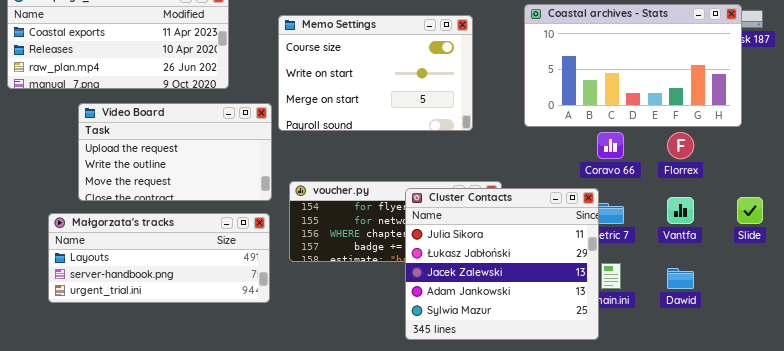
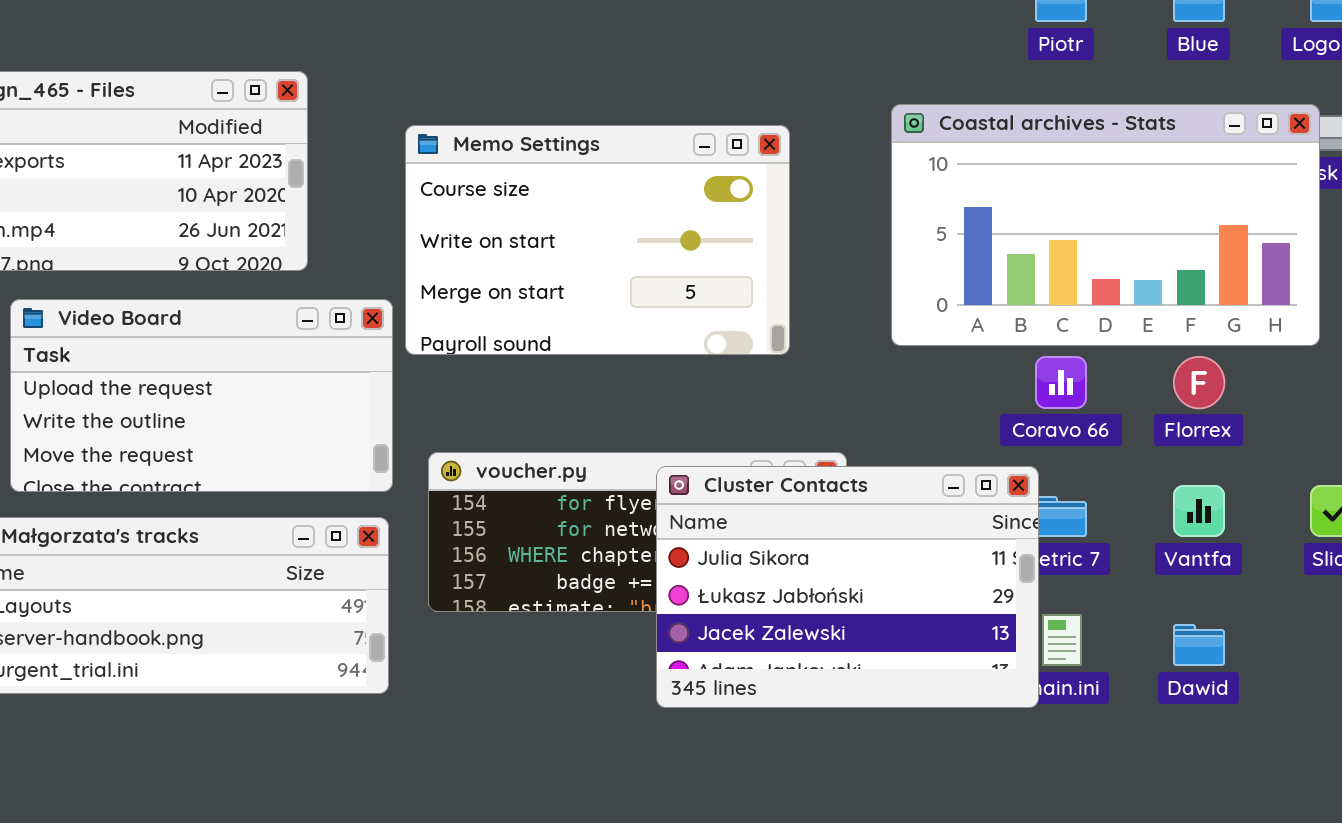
Cluster Contacts: [405,188,599,340] -> [656,466,1039,708], resized

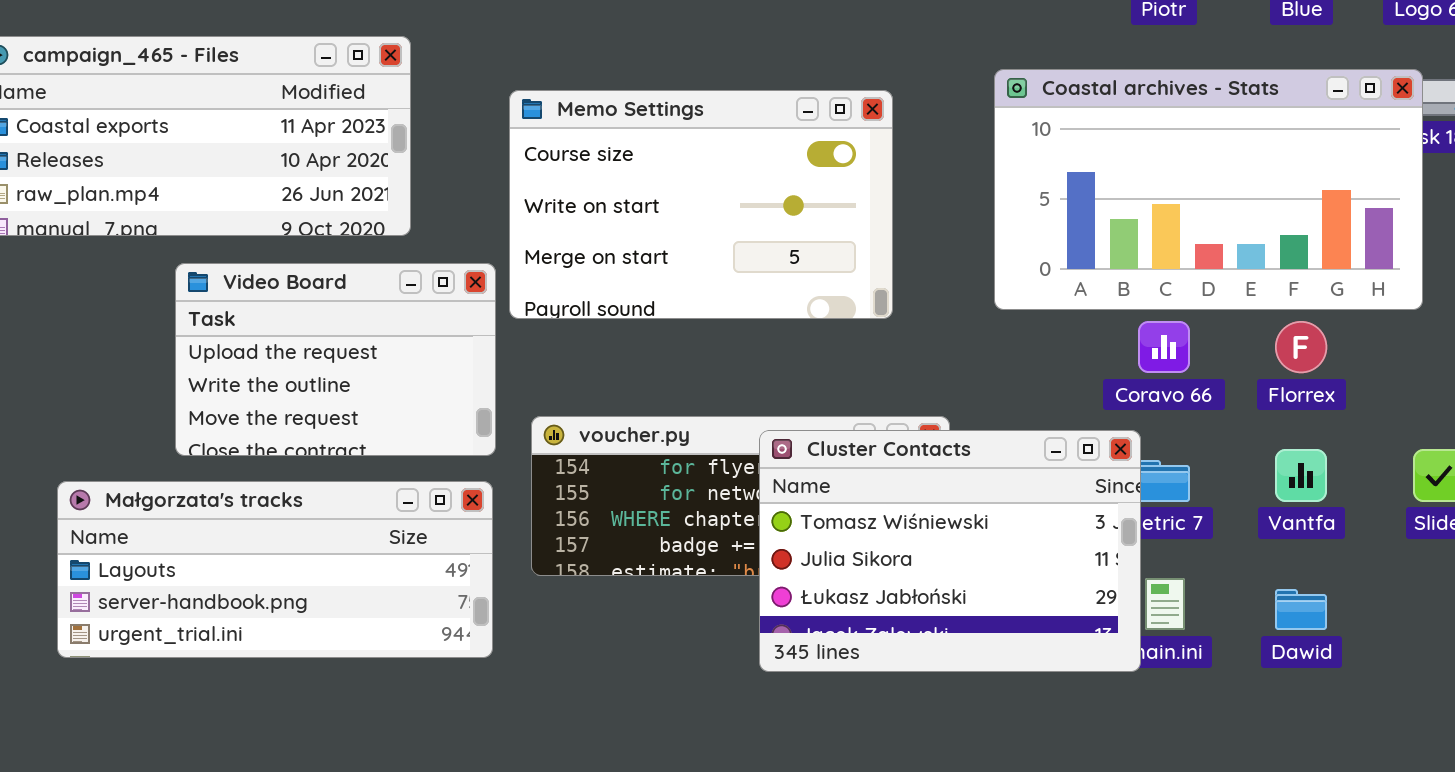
Video Board: [10,299,393,492] -> [175,263,496,456], resized
Cluster Contacts: [656,466,1039,708] -> [759,430,1141,672], scrolled up 1 row

